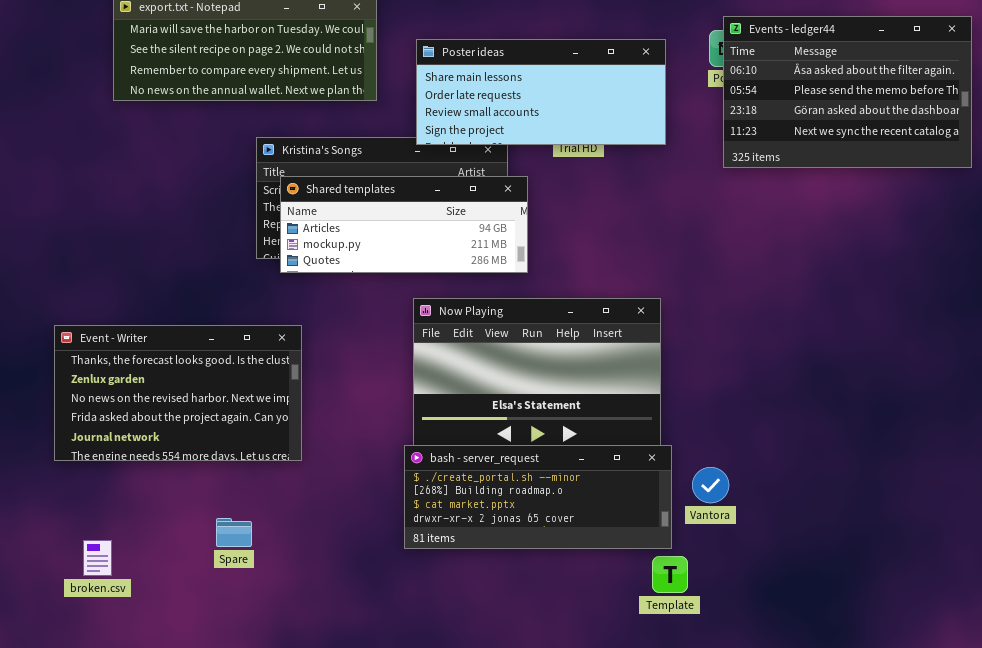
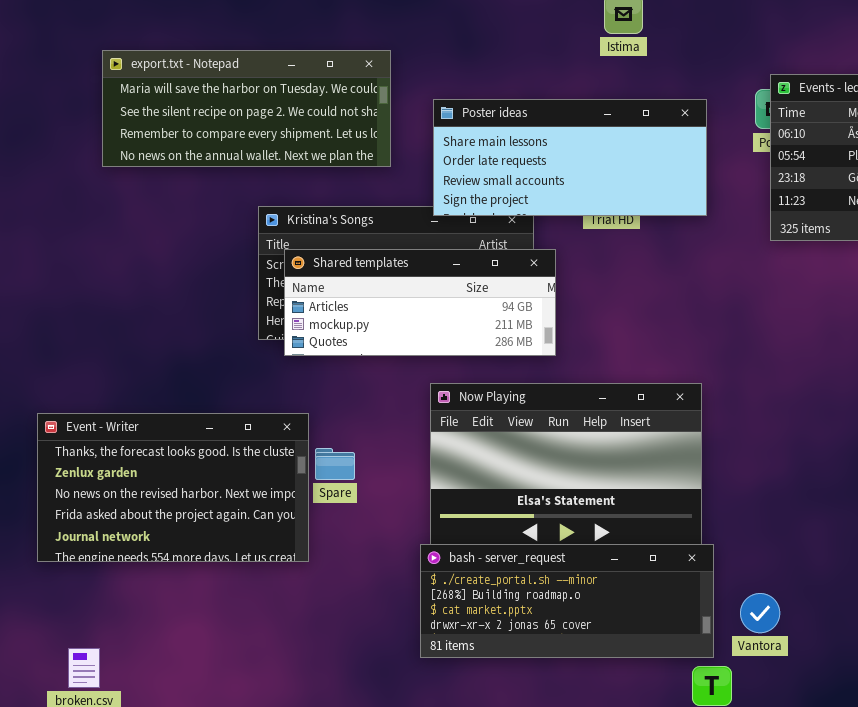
Vantora: [692,467,729,503] -> [740,593,780,633], moved
Spare: [216,518,252,547] -> [315,448,355,480], moved

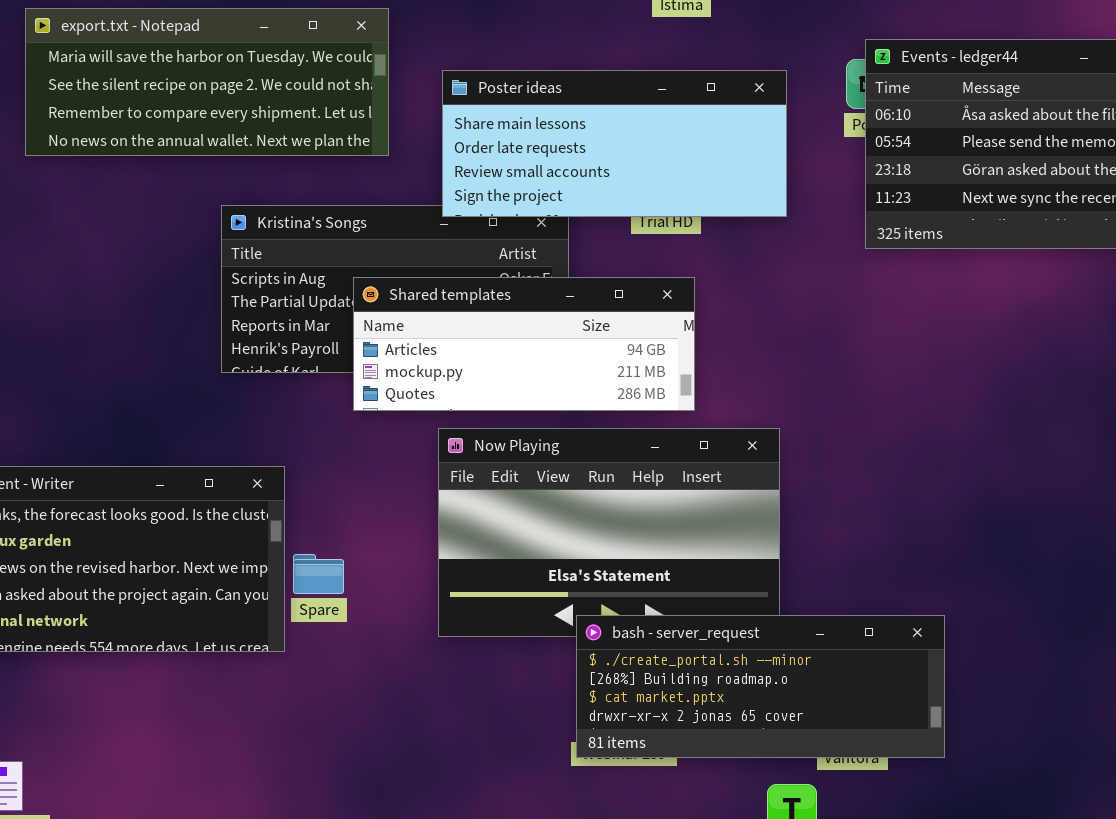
Shared templates: [284,249,556,356] -> [353,277,695,411], moved
Spare: [315,448,355,480] -> [293,554,344,594], moved
bash - server_request: [420,544,714,658] -> [576,615,945,758], moved

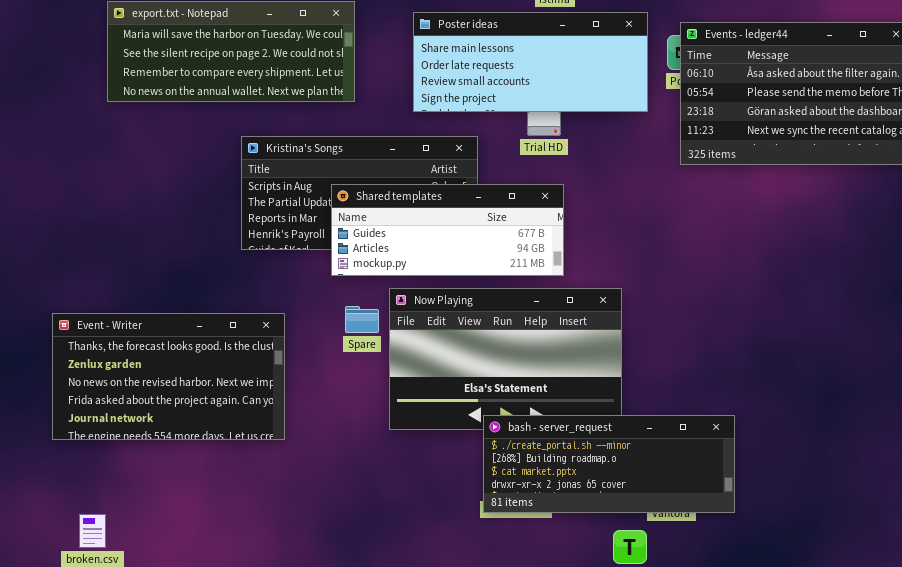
Poster ideas: [442,70,787,217] -> [413,12,648,112], moved
Shared templates: [353,277,695,411] -> [331,184,564,276], scrolled up 1 row
Spare: [293,554,344,594] -> [345,306,379,333], moved

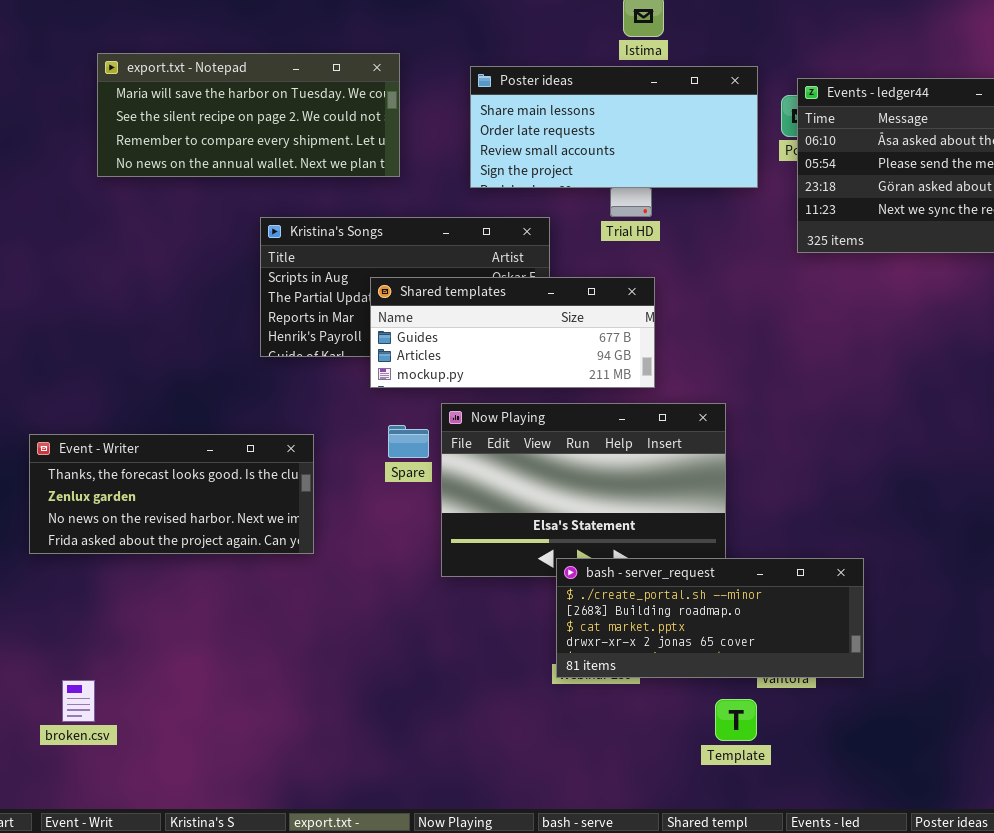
Event - Writer: [52,313,285,440] -> [29,434,314,554], resized

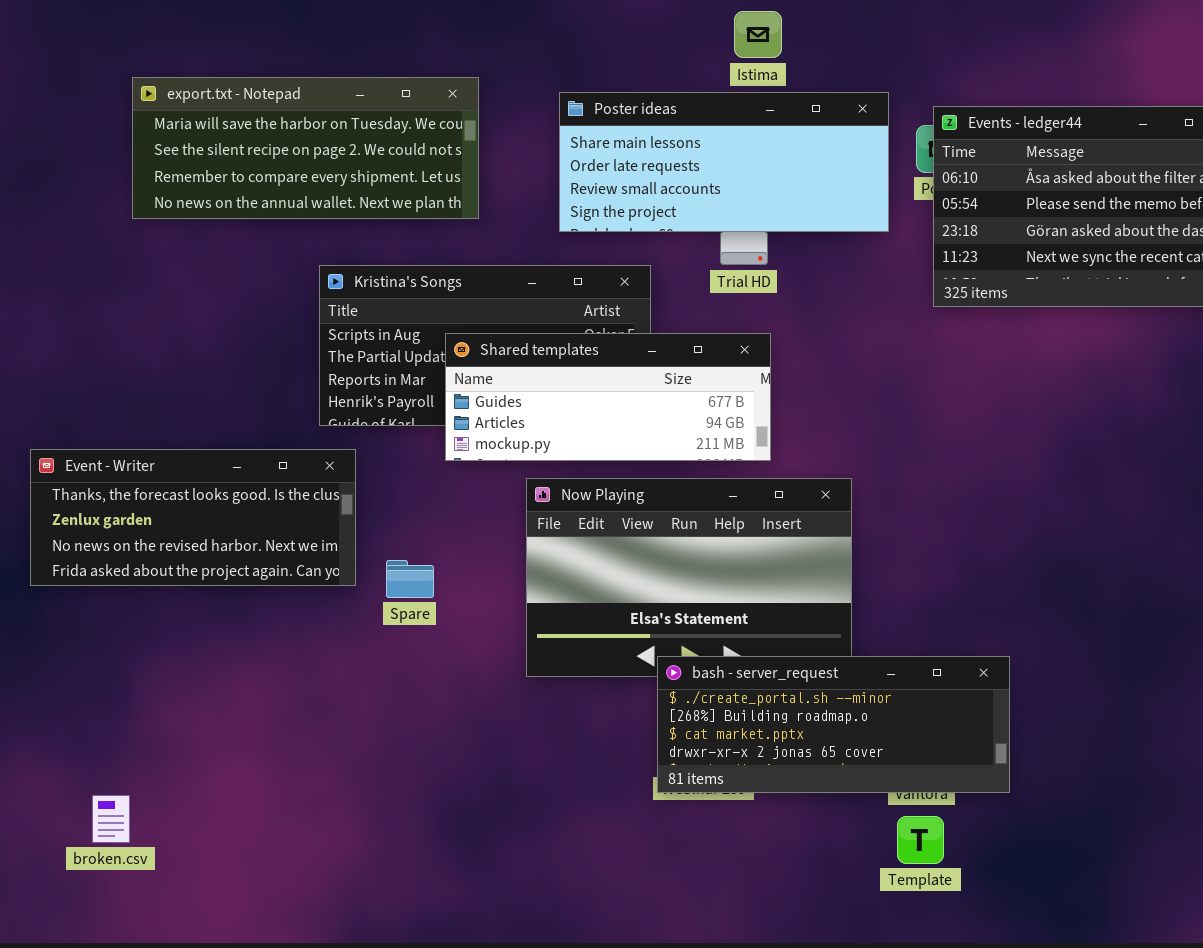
Spare: [388,425,429,458] -> [386,560,434,598], moved
Event - Writer: [29,434,314,554] -> [30,449,356,586], moved
Template: [715,699,757,741] -> [897,816,944,864], moved

